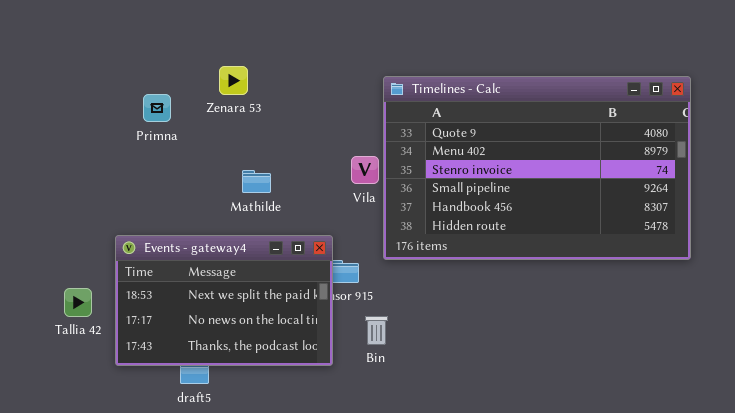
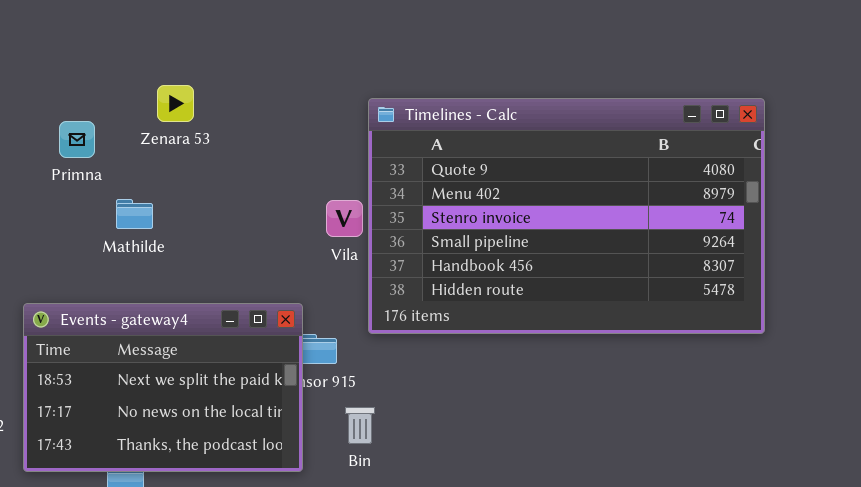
Mathilde: [242,170,271,193] -> [116,199,153,229], moved

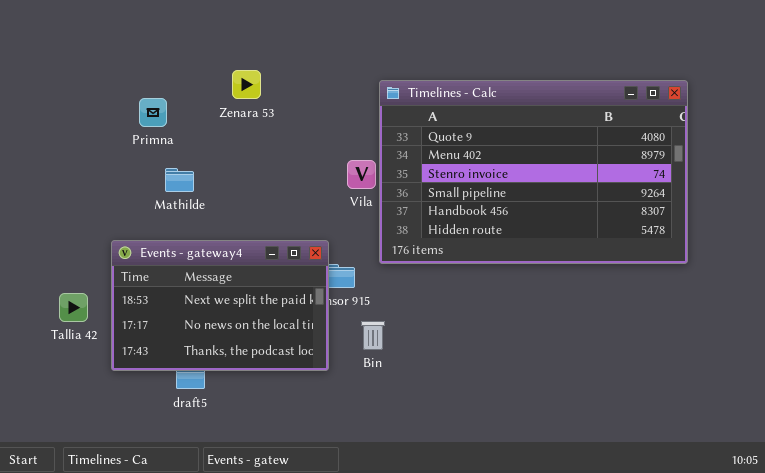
Zenara 53: [157,85,194,122] -> [232,70,261,99], moved
Mathilde: [116,199,153,229] -> [165,168,194,192], moved

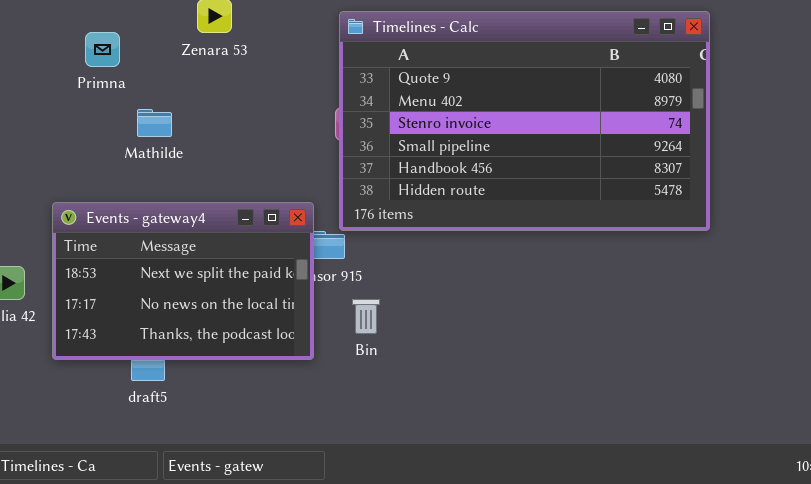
Timelines - Calc: [379,80,688,264] -> [339,11,710,231], moved
Mathilde: [165,168,194,192] -> [137,109,172,137], moved

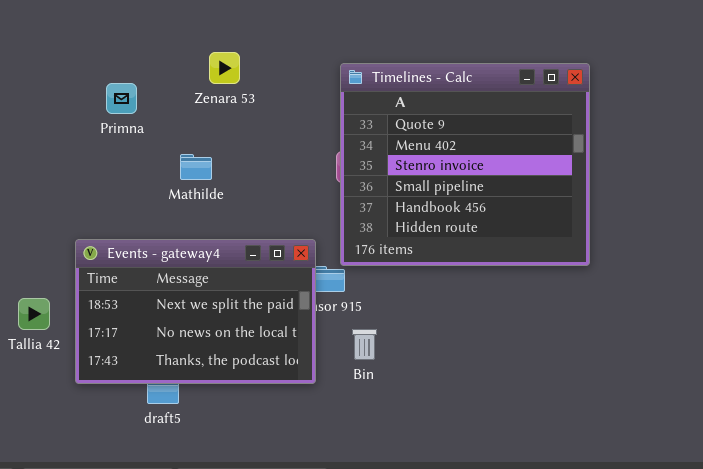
Timelines - Calc: [339,11,710,231] -> [340,63,590,266], resized
Mathilde: [137,109,172,137] -> [180,154,212,180], moved

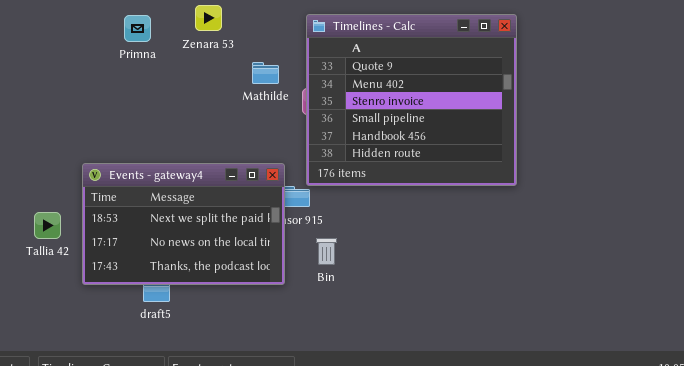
Primna: [106,83,137,114] -> [124,15,151,42], moved
Mathilde: [180,154,212,180] -> [252,62,279,84], moved

